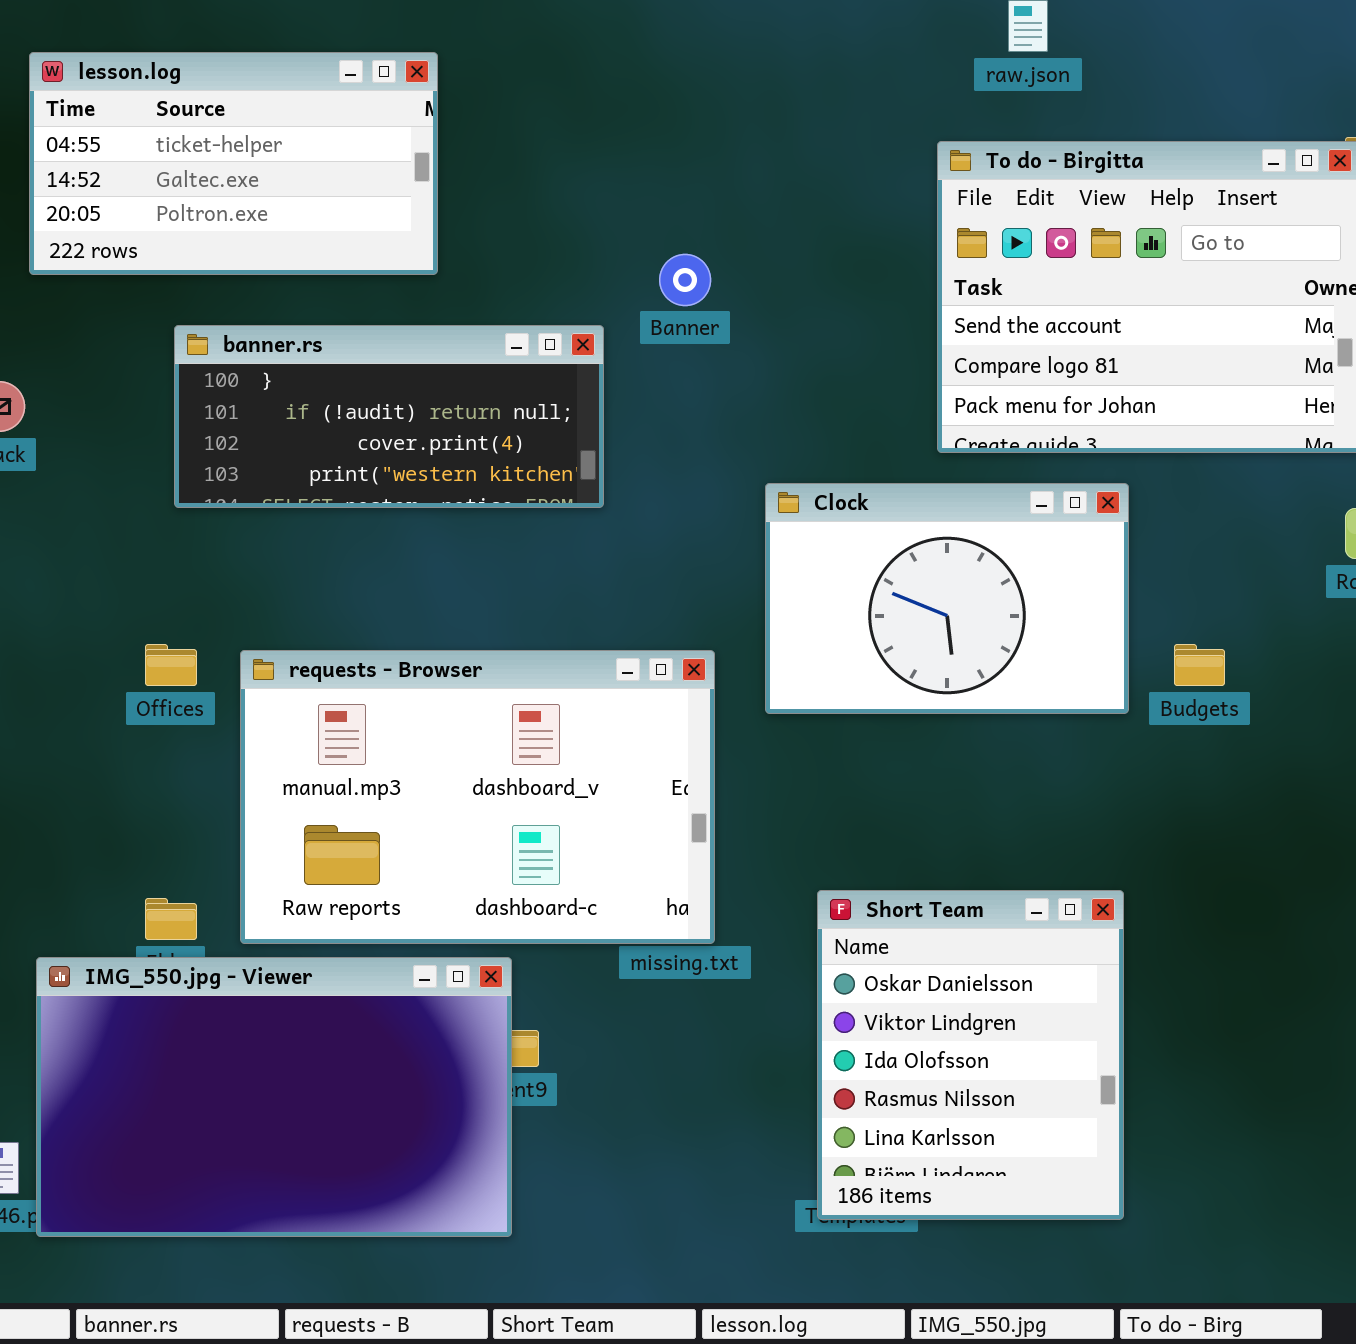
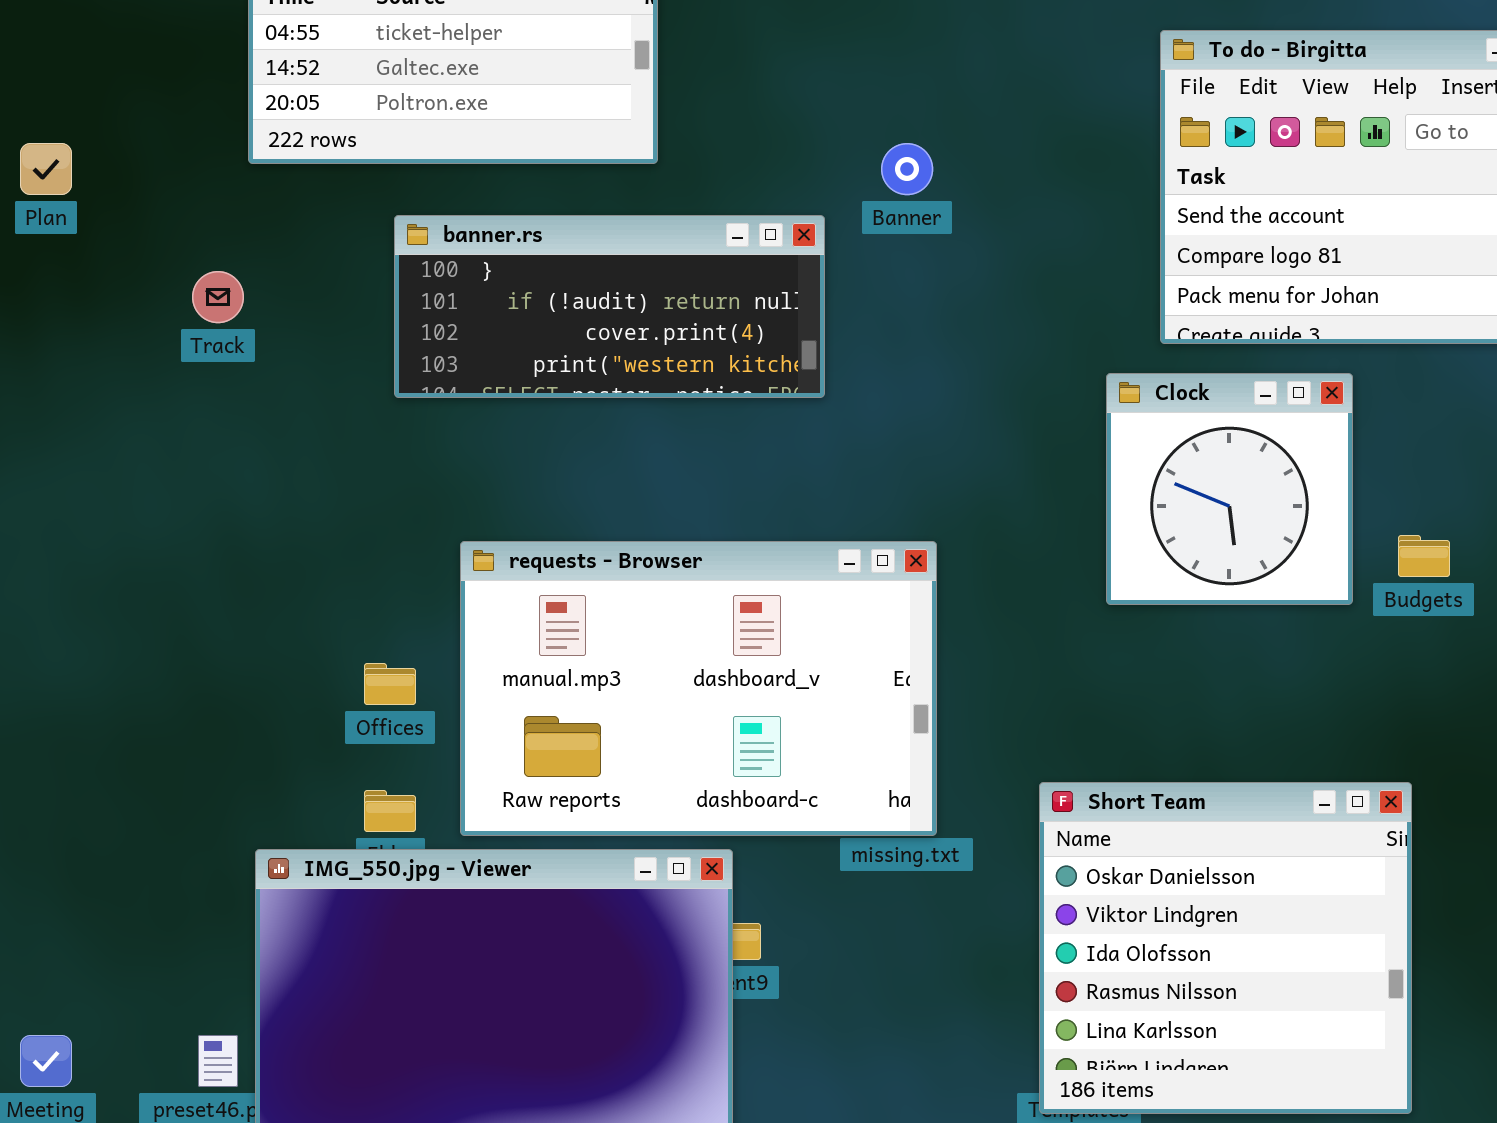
Clock: [765,483,1129,714] -> [1106,373,1353,605], resized
Offices: [145,644,197,686] -> [364,663,416,705], moved
Short Team: [817,890,1124,1220] -> [1039,782,1412,1114], resized

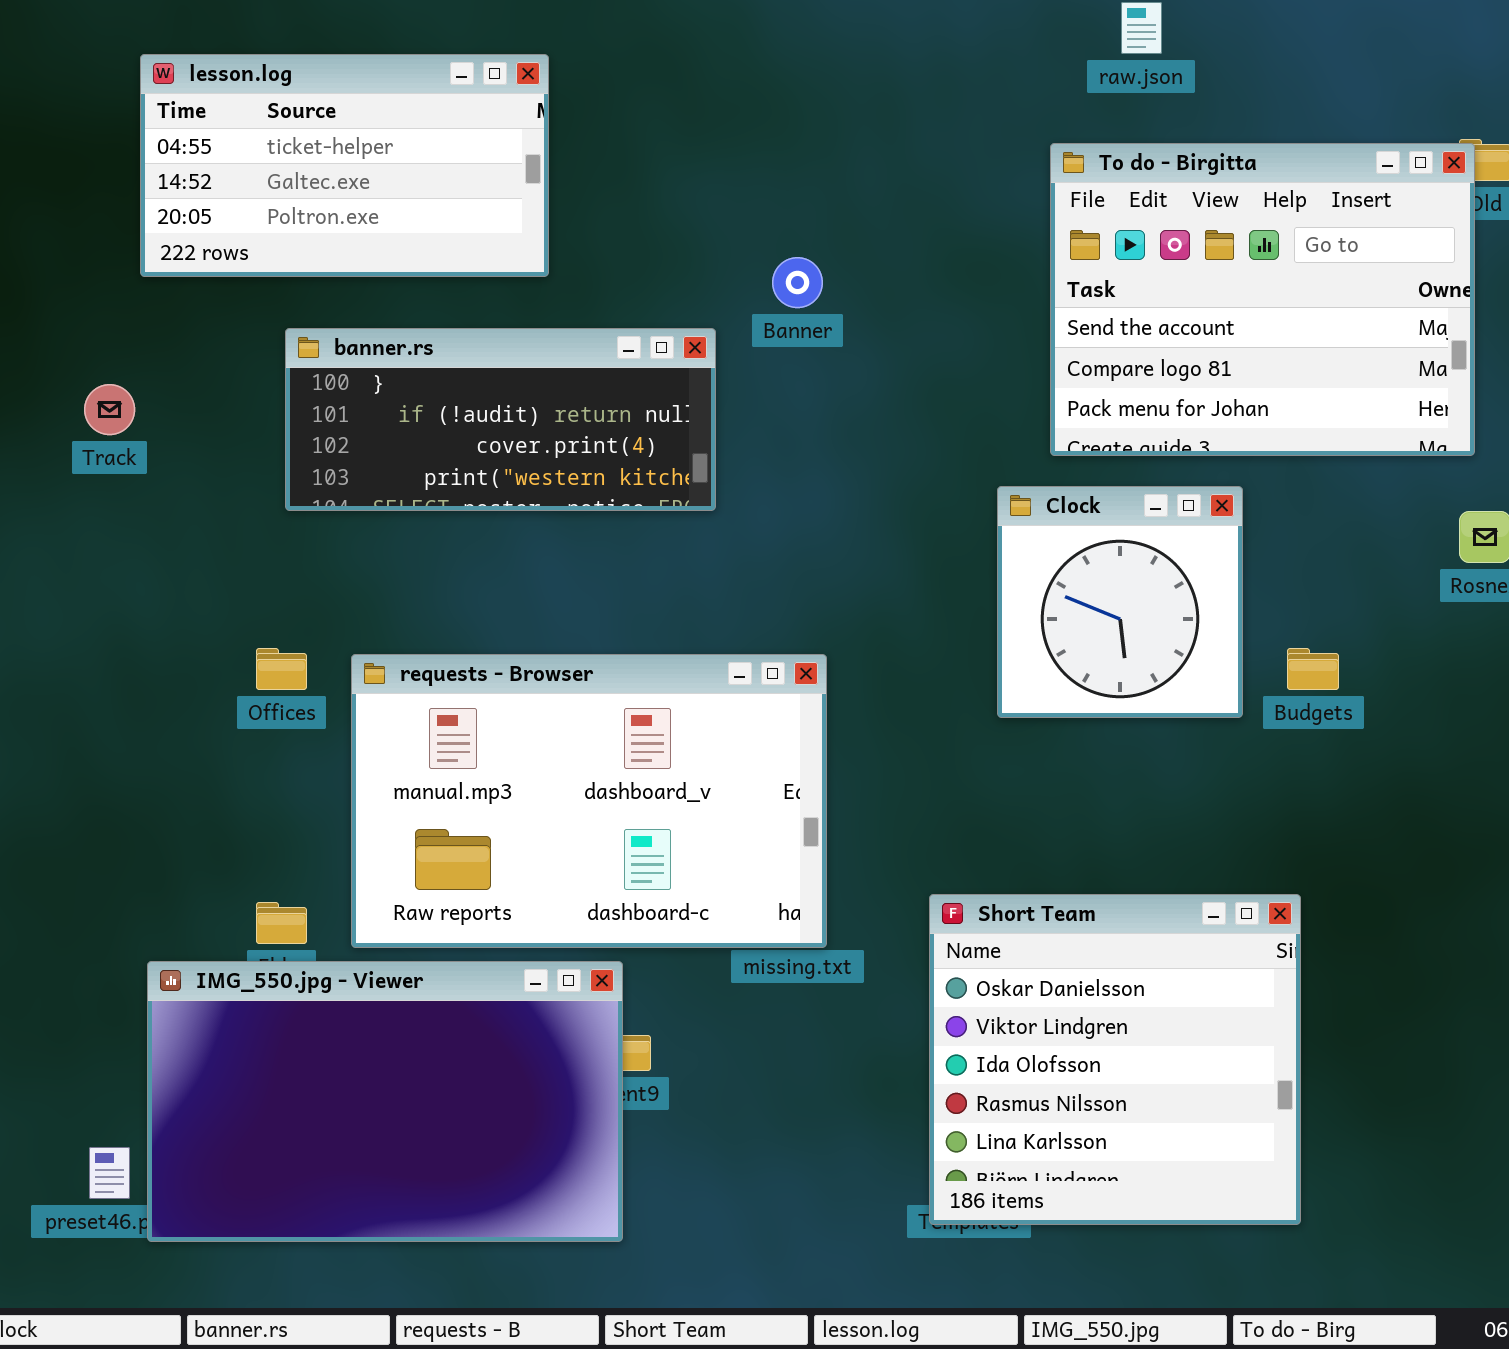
Offices: [364,663,416,705] -> [256,648,307,690], moved

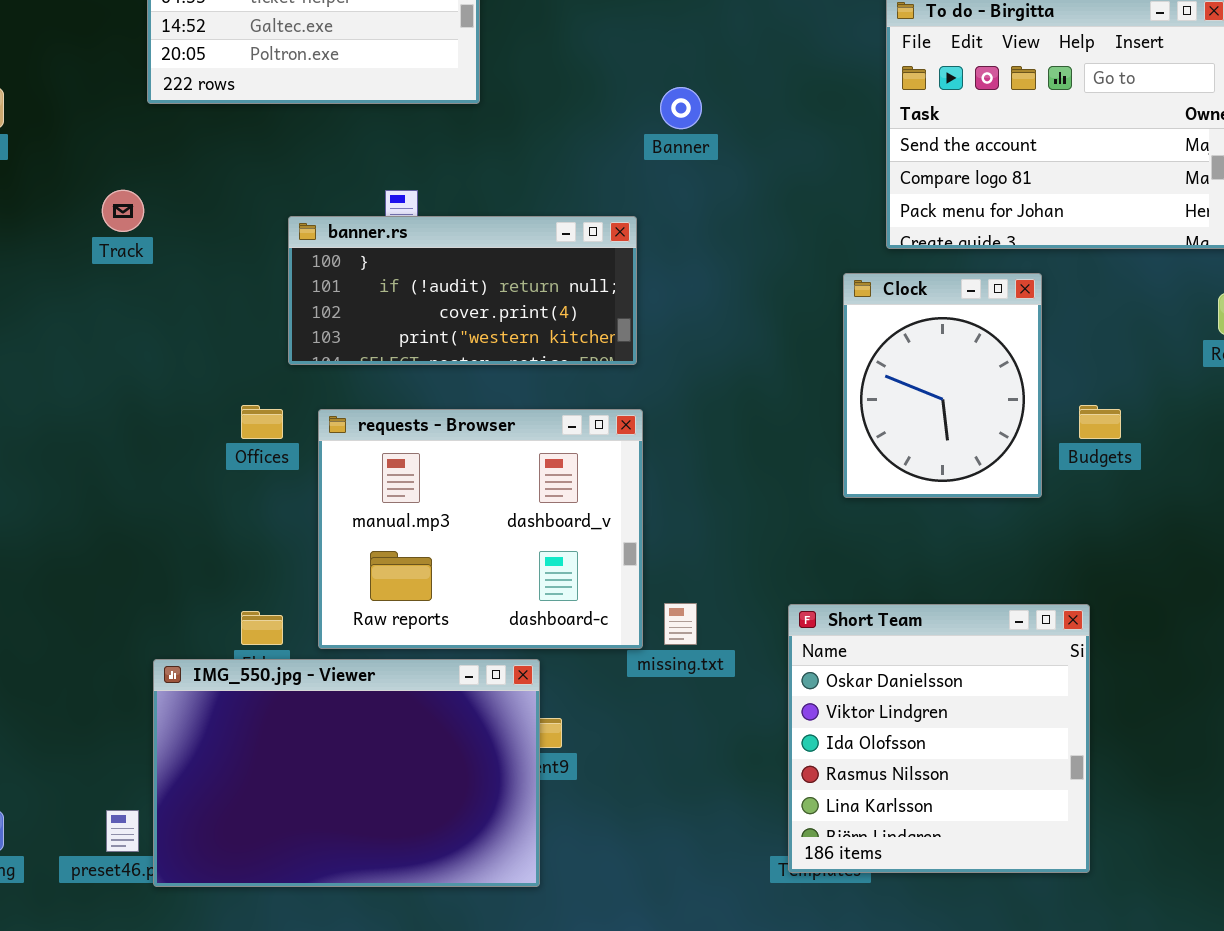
banner.rs: [285,328,716,511] -> [288,216,637,365], moved
Clock: [997,486,1243,718] -> [843,273,1042,498], resized
requests - Browser: [351,654,827,948] -> [318,409,643,649], resized

